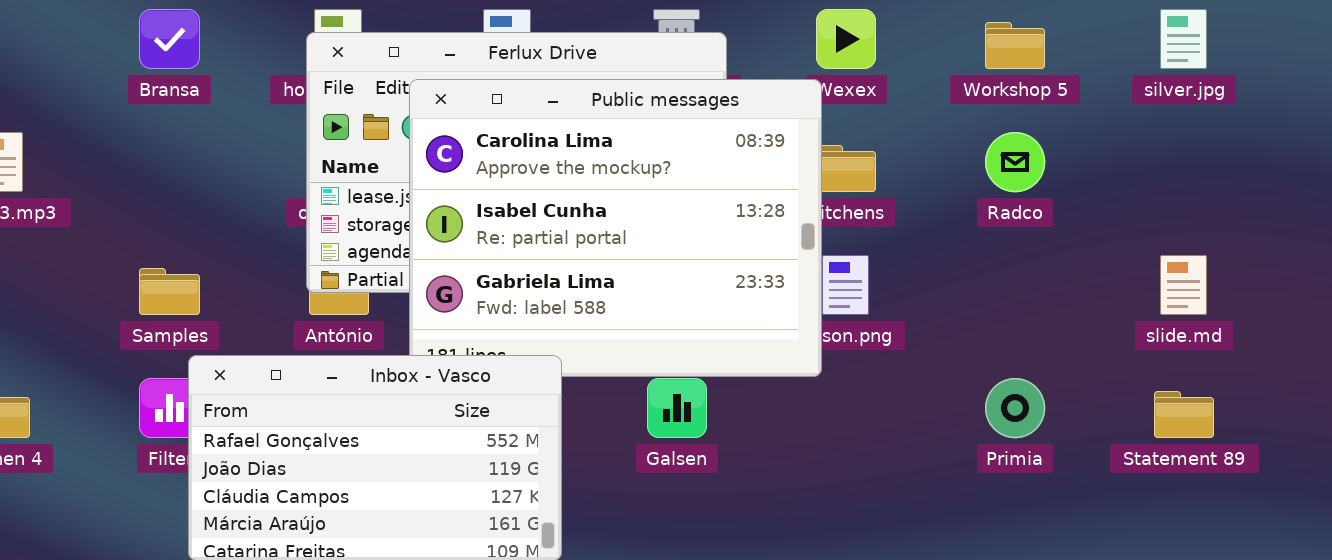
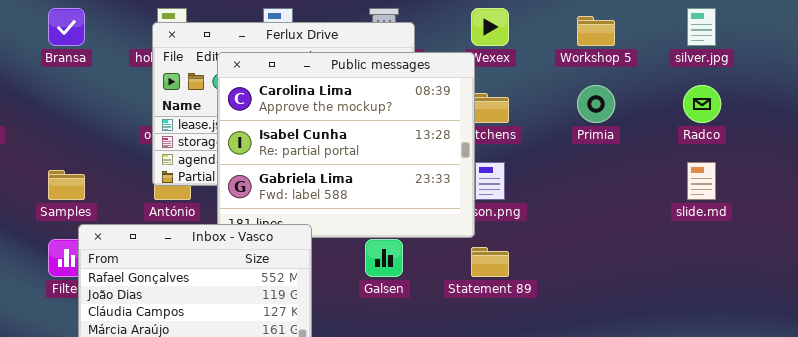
Radco: [985,132,1045,192] -> [683,85,721,123], moved
Primia: [985,378,1045,438] -> [577,85,615,123], moved
Statement 89: [1154,391,1214,438] -> [471,247,509,277], moved

